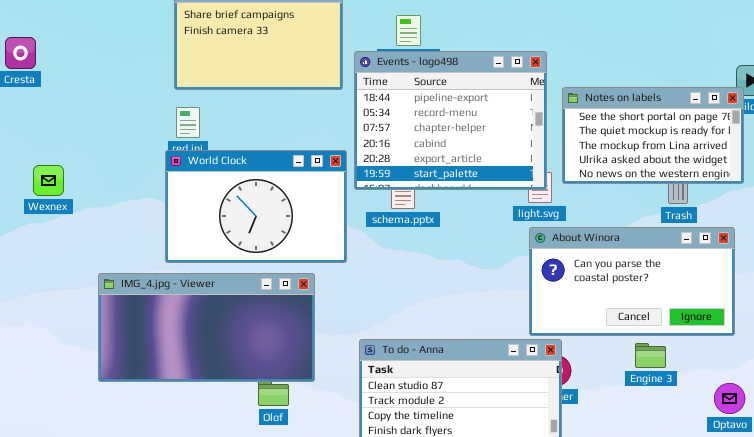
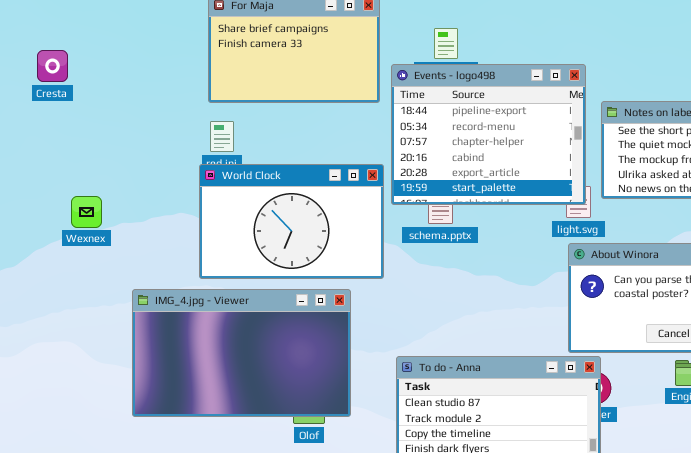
Wexnex: [33,165,64,196] -> [71,196,102,228], moved
IMG_4.jpg - Viewer: [98,273,315,382] -> [132,289,351,417], resized

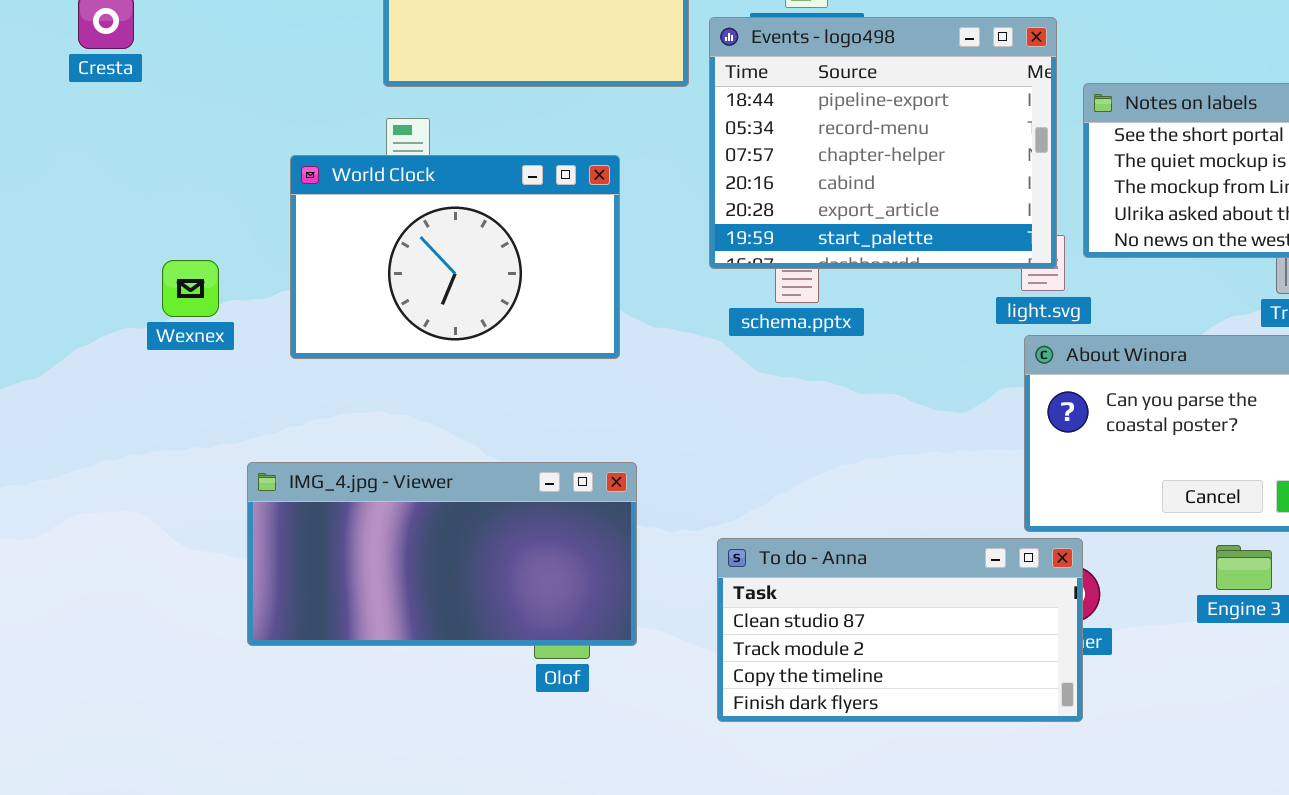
World Clock: [199,164,384,279] -> [290,155,620,359], moved
Wexnex: [71,196,102,228] -> [162,260,219,317], moved
IMG_4.jpg - Viewer: [132,289,351,417] -> [247,462,637,646], resized

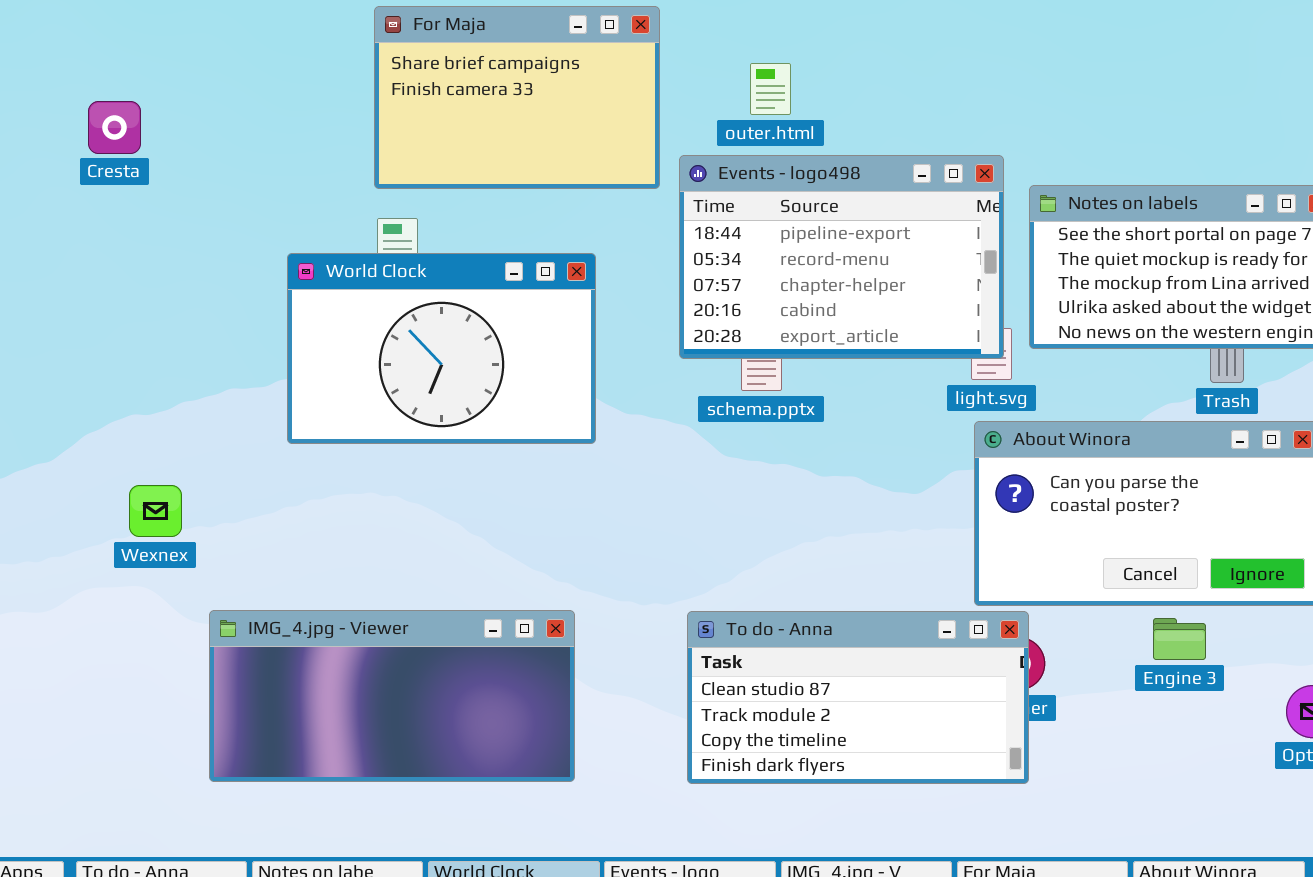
Events - logo498: [709,17,1057,269] -> [679,155,1004,359], resized
Wexnex: [162,260,219,317] -> [129,485,182,537], moved
IMG_4.jpg - Viewer: [247,462,637,646] -> [209,610,575,782], moved

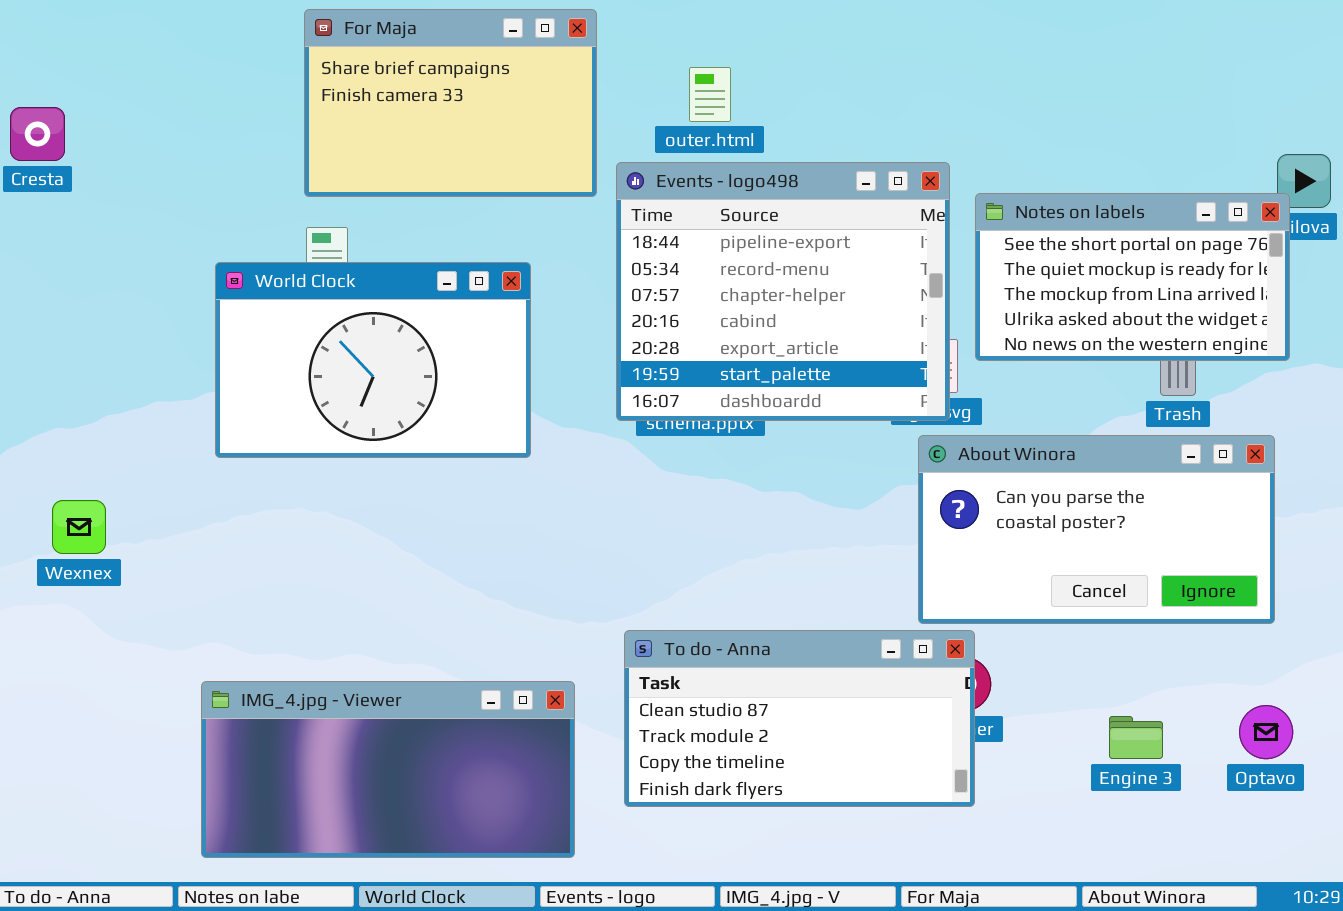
Events - logo498: [679,155,1004,359] -> [616,162,950,421], resized
IMG_4.jpg - Viewer: [209,610,575,782] -> [201,681,575,858], moved
Engine 3: [1153,618,1206,660] -> [1109,716,1163,759], moved

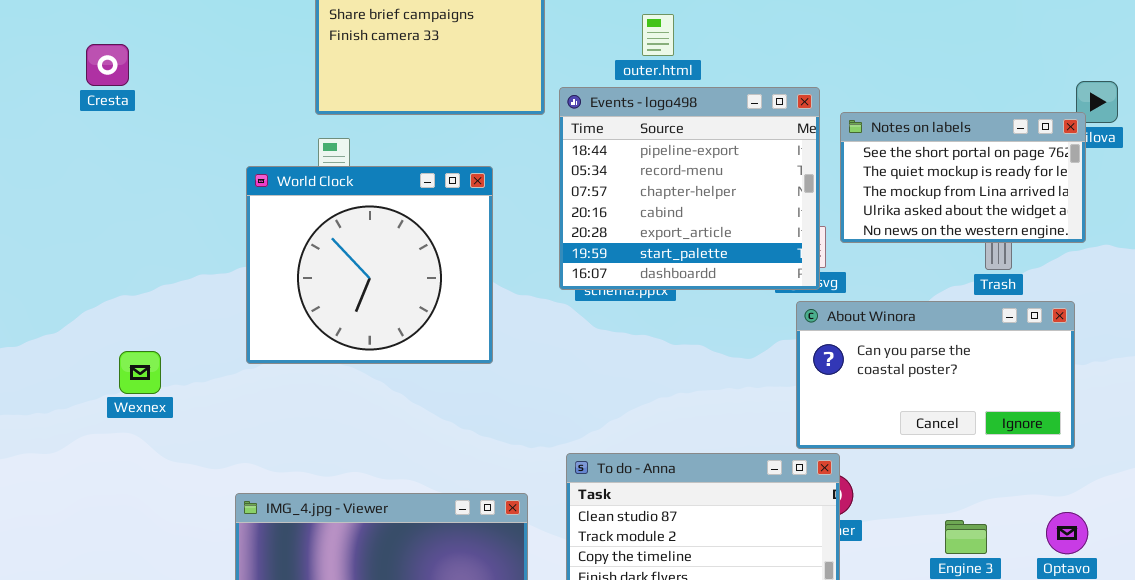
outer.html: [689,67,731,122] -> [642,14,674,56], moved
World Clock: [215,262,531,458] -> [246,166,493,364], resized

